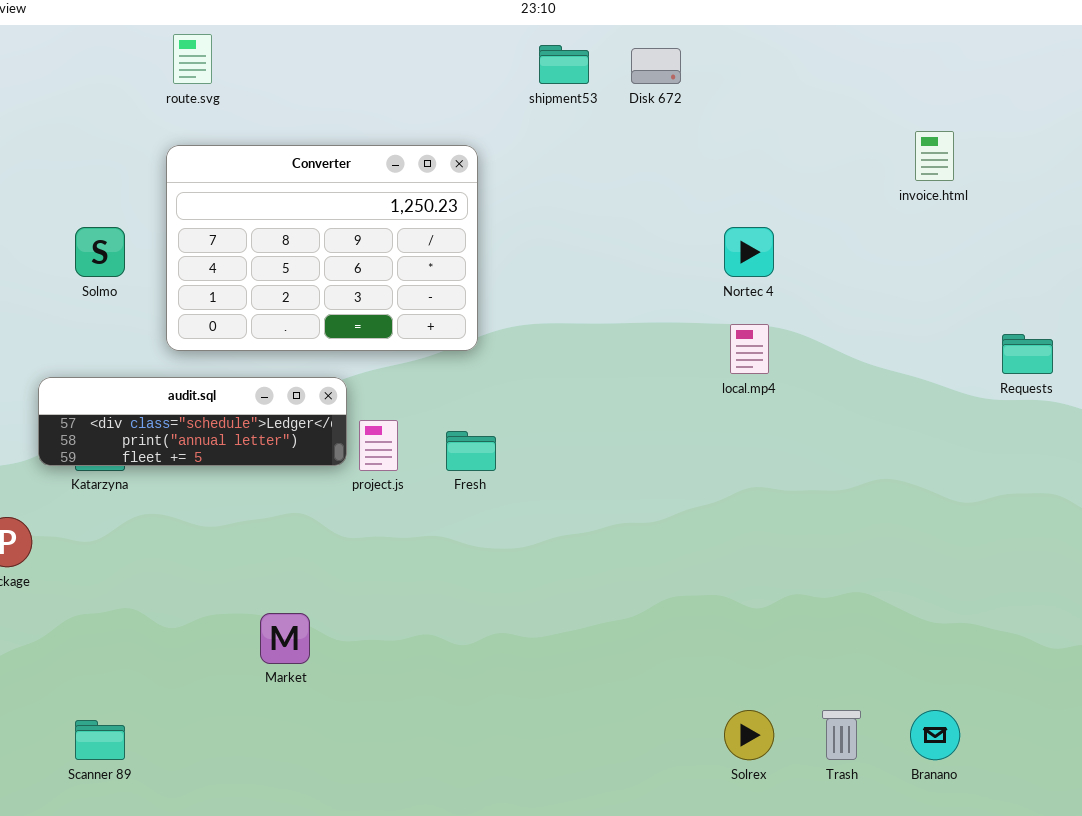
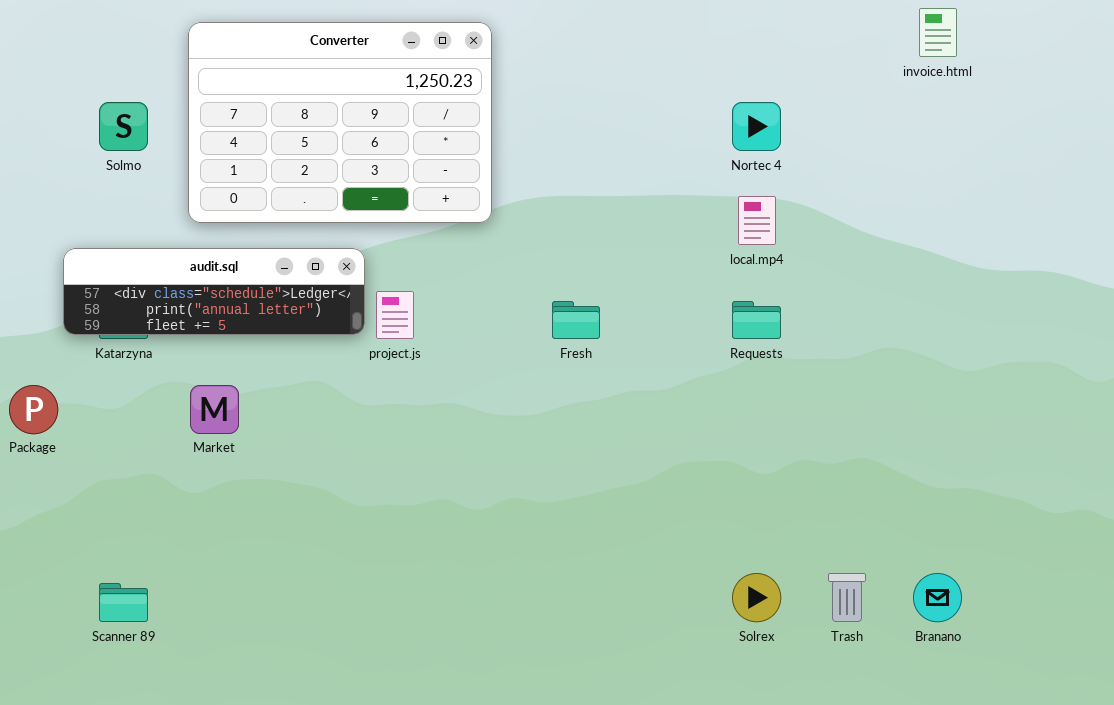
Requests: [1002,334,1053,374] -> [732,301,781,339], moved
Fresh: [446,431,496,471] -> [552,301,600,339], moved
Market: [260,613,310,664] -> [190,385,239,434], moved

